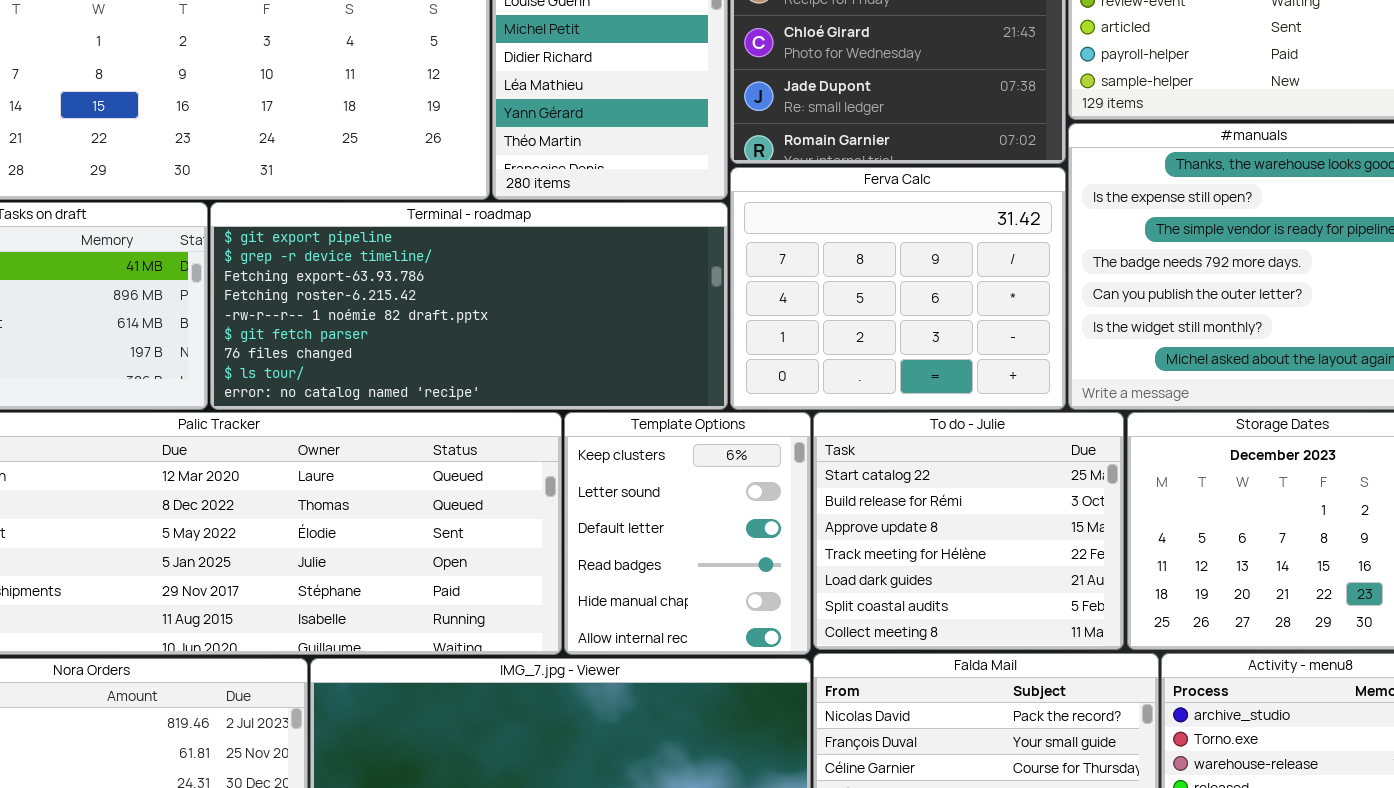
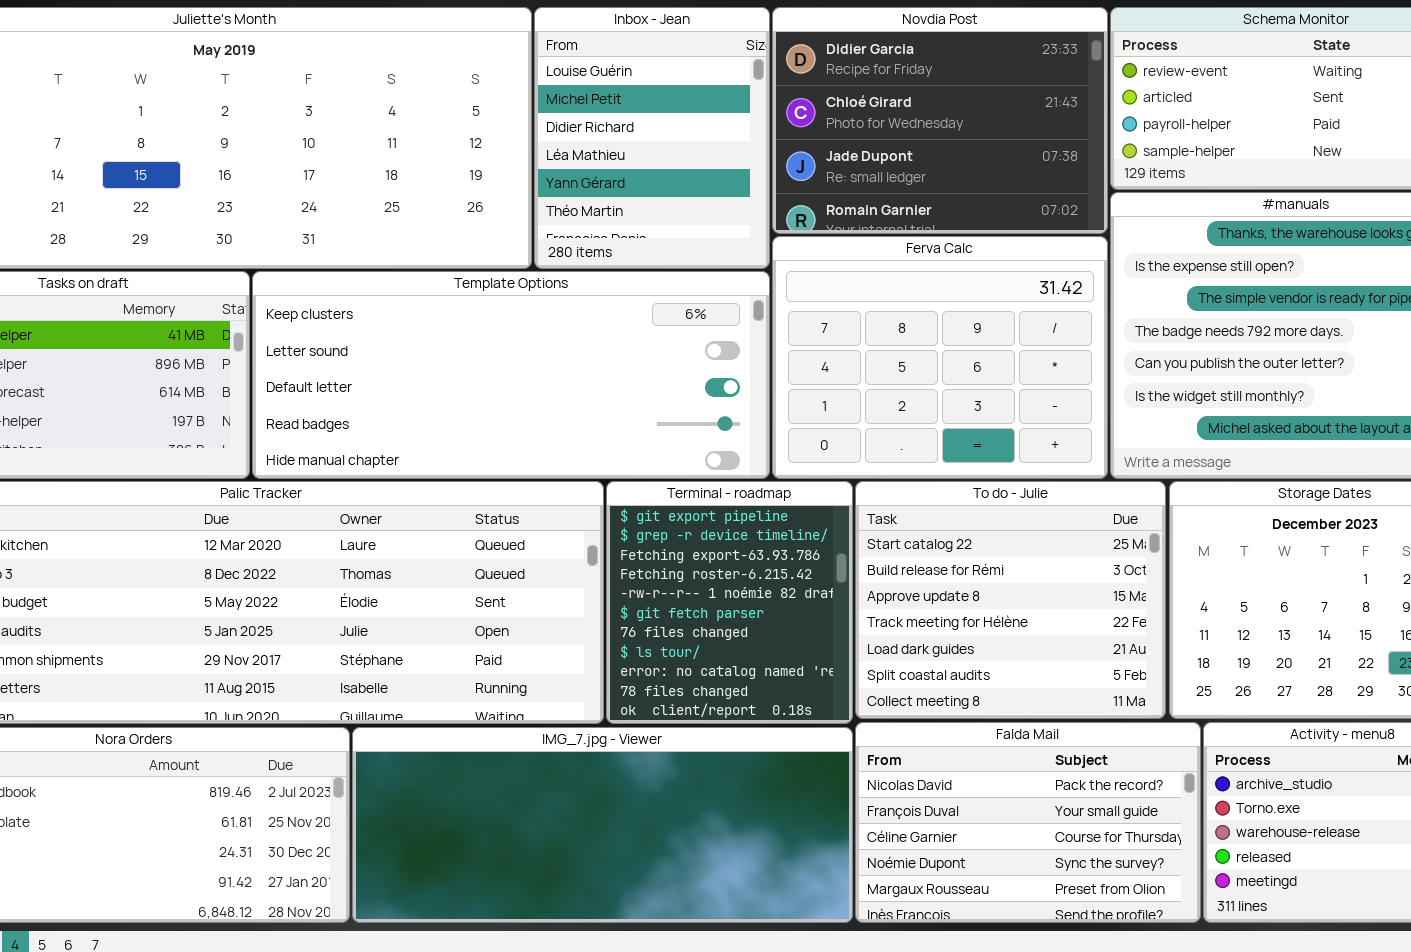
Terminal - roadmap: [210,202,728,410] -> [606,481,853,724], moved, resized
Template Options: [564,412,811,655] -> [252,271,770,479], moved, resized

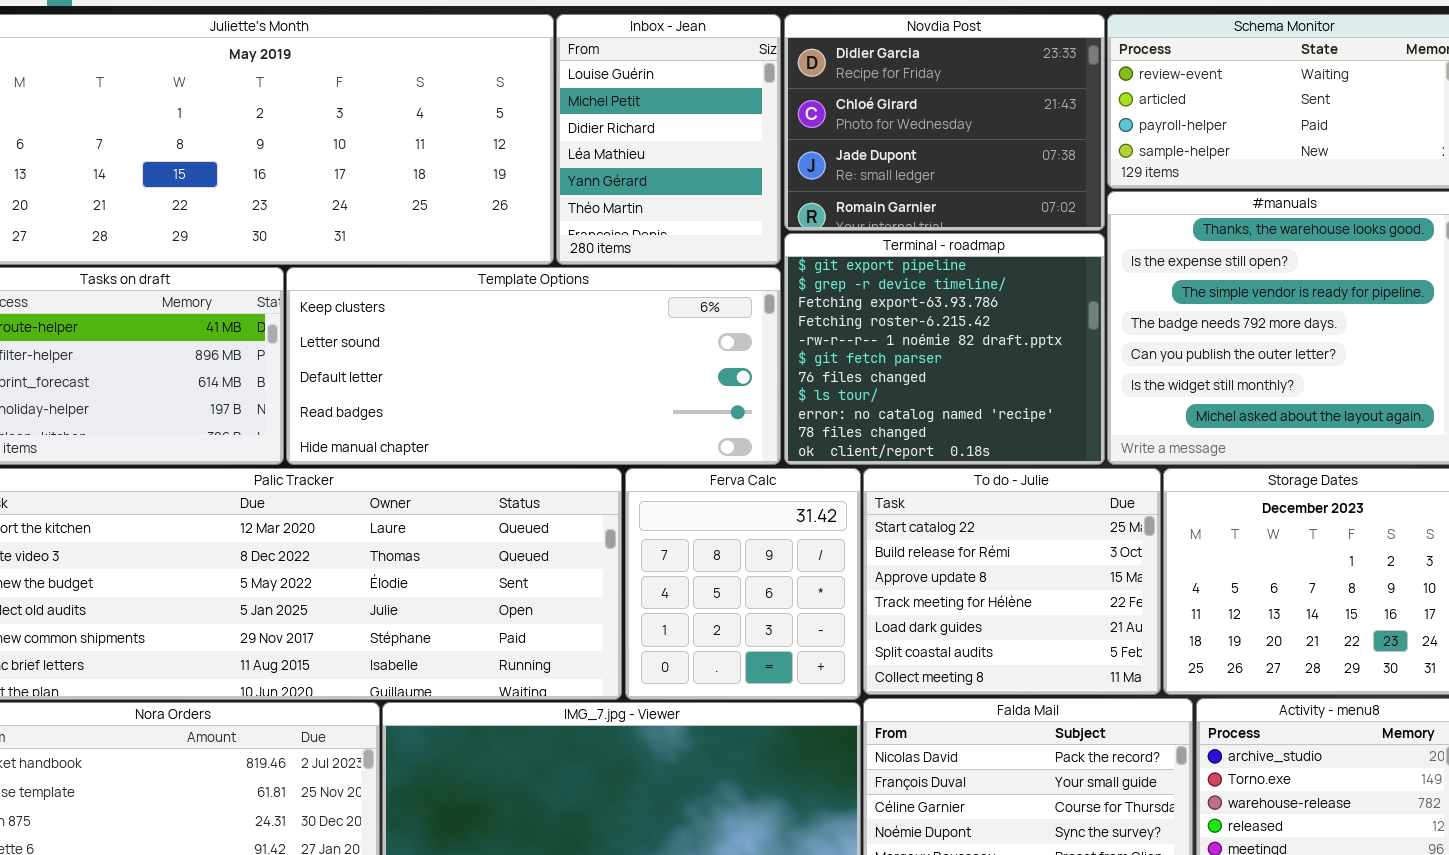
Ferva Calc: [772,236,1108,479] -> [625,468,861,700], moved, resized
Terminal - roadmap: [606,481,853,724] -> [784,233,1105,465], moved, resized

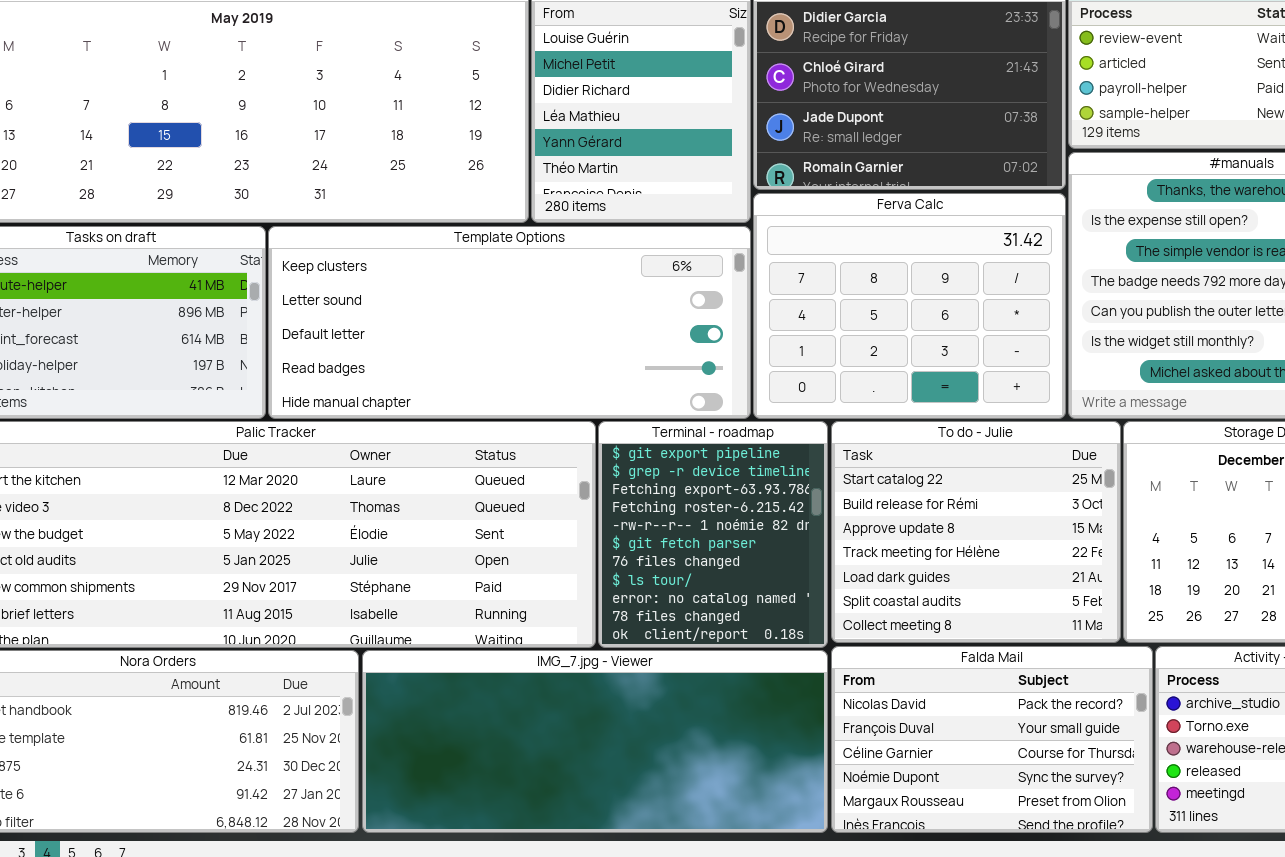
Terminal - roadmap: [784,233,1105,465] -> [598,421,828,648], moved, resized
Ferva Calc: [625,468,861,700] -> [753,193,1066,419], moved, resized

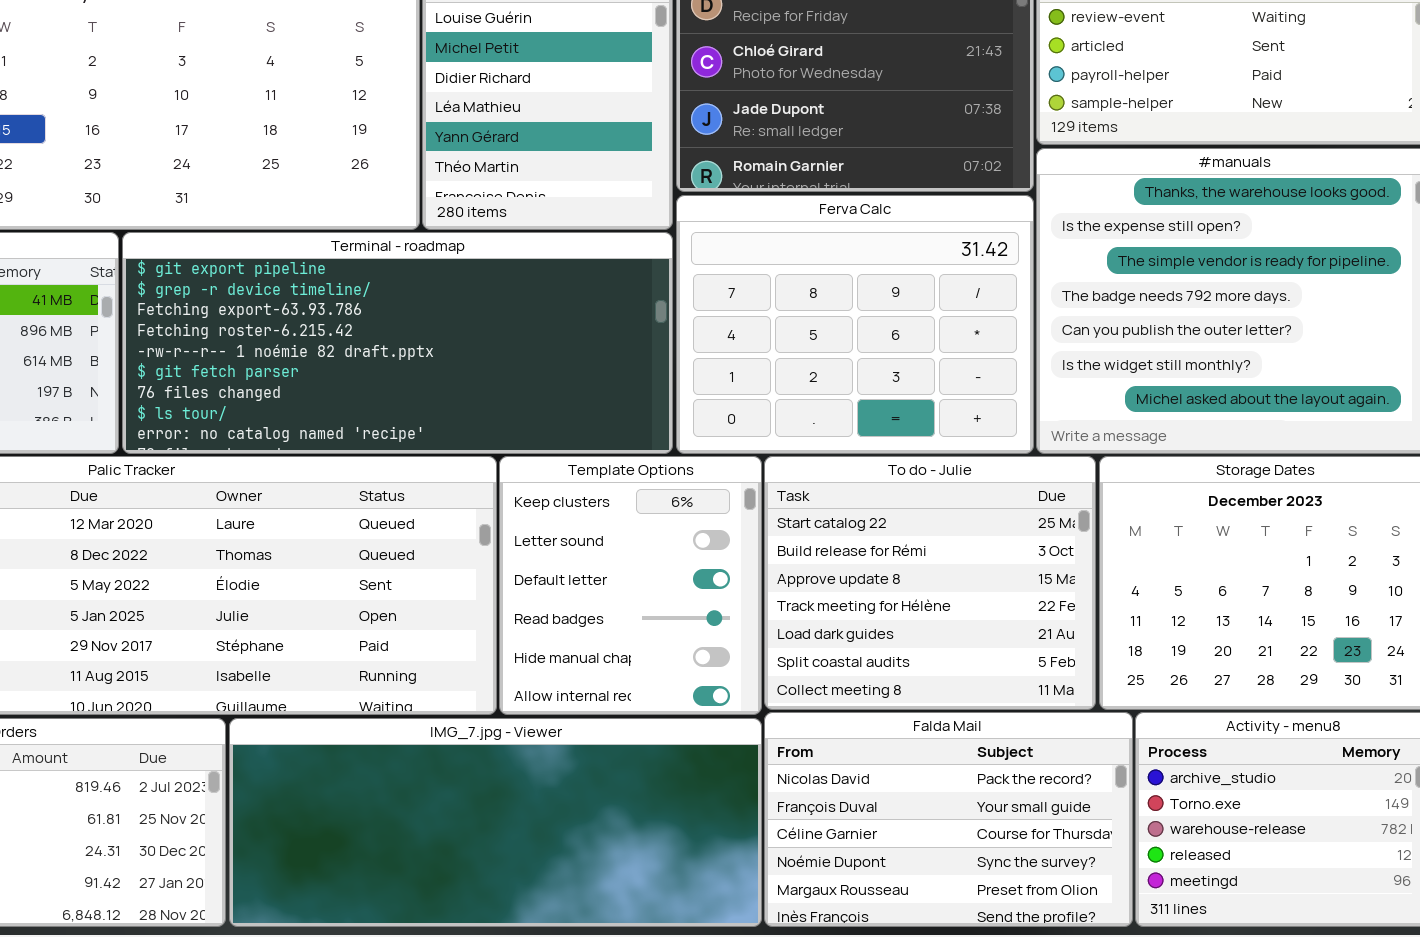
Template Options: [268,226,751,419] -> [499,456,762,715], moved, resized
Terminal - roadmap: [598,421,828,648] -> [122,232,673,454], moved, resized

